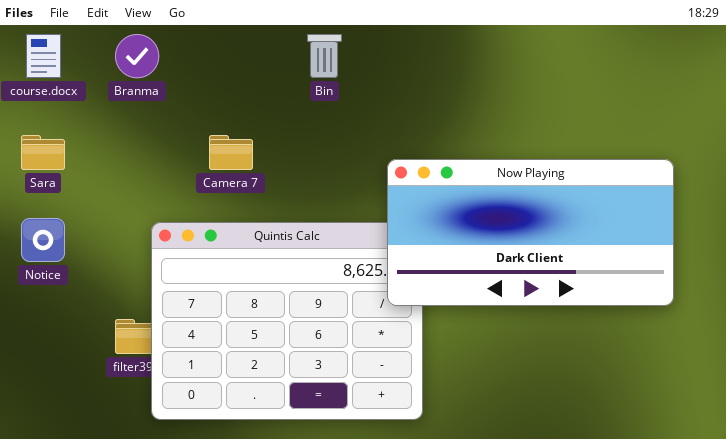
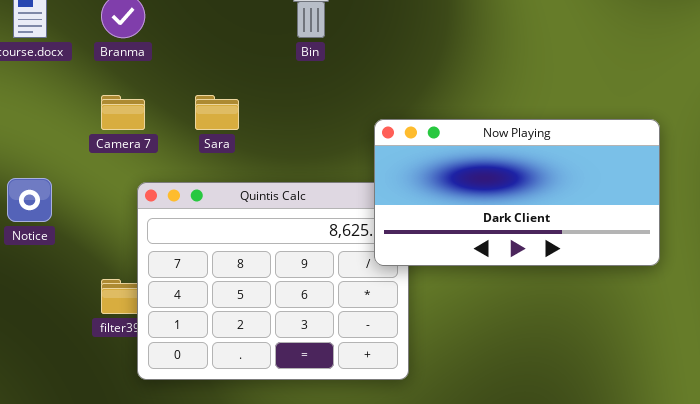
Sara: [21,135,65,170] -> [195,95,239,130], moved
Camera 7: [209,135,253,170] -> [101,95,145,130], moved

